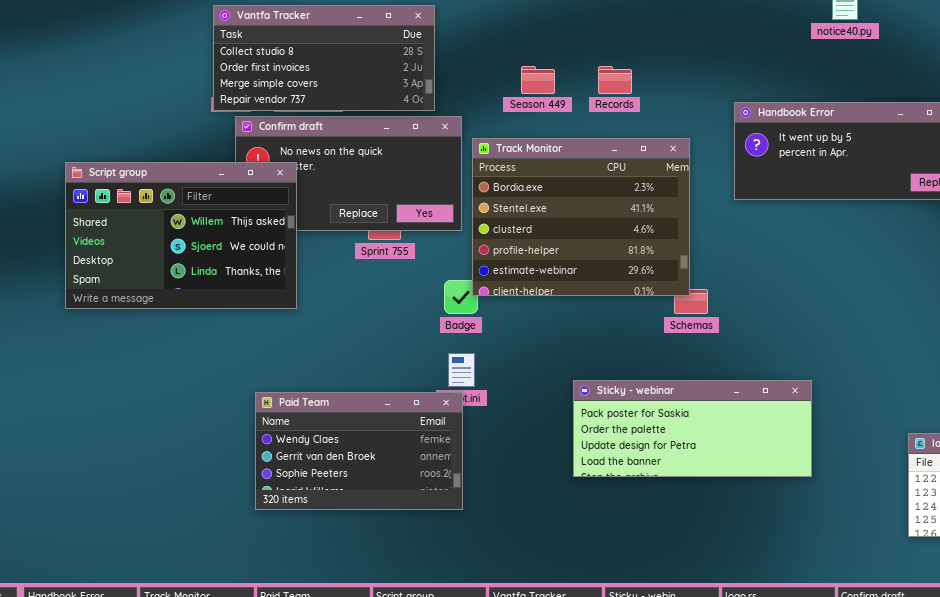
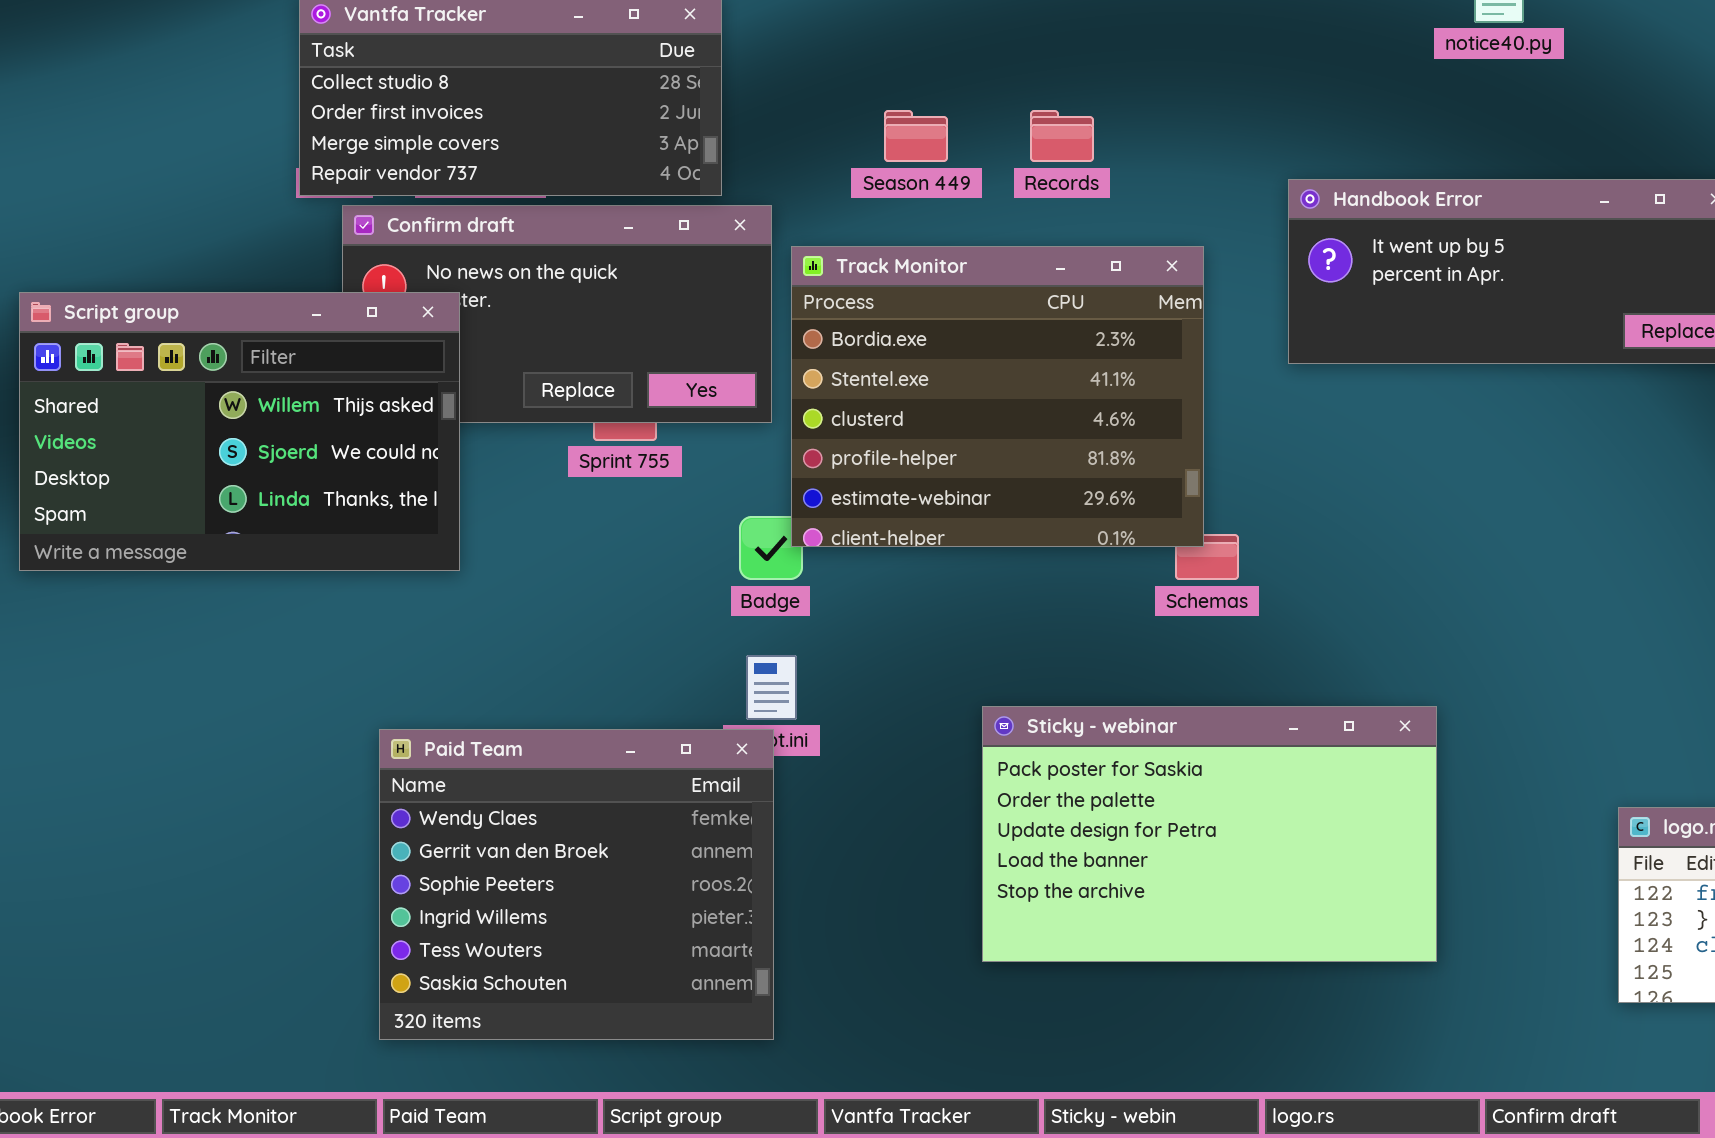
Sticky - webinar: [573,380,812,477] -> [982,706,1437,962], resized
Paid Team: [255,392,463,510] -> [379,729,774,1040], resized

